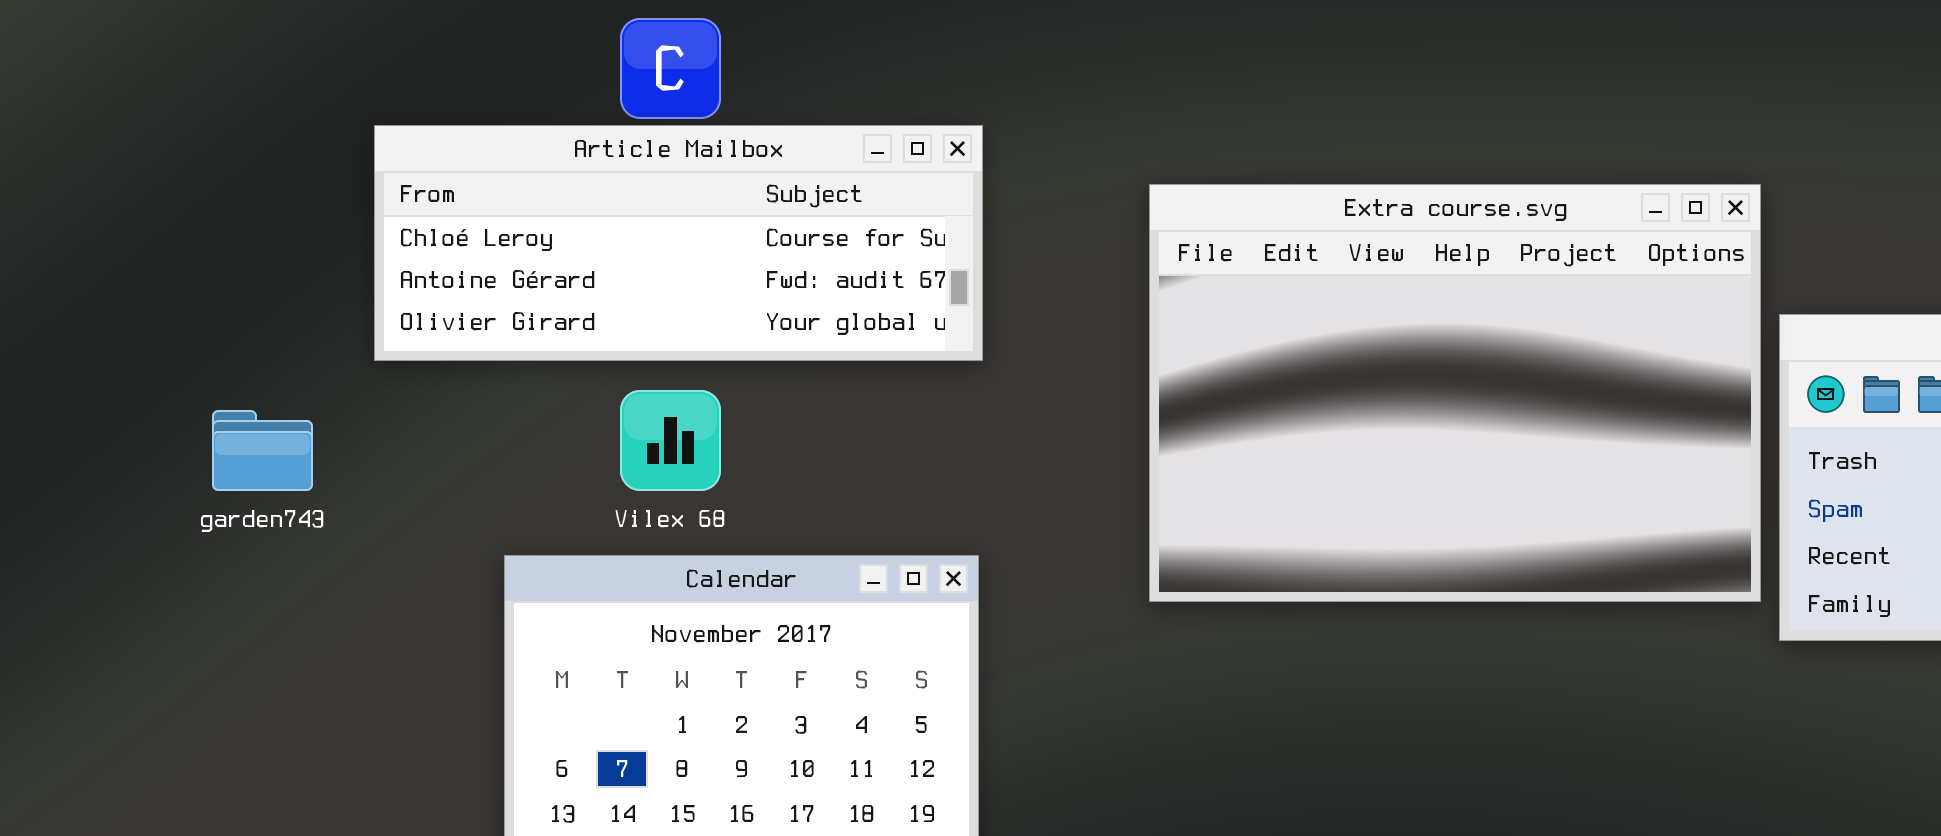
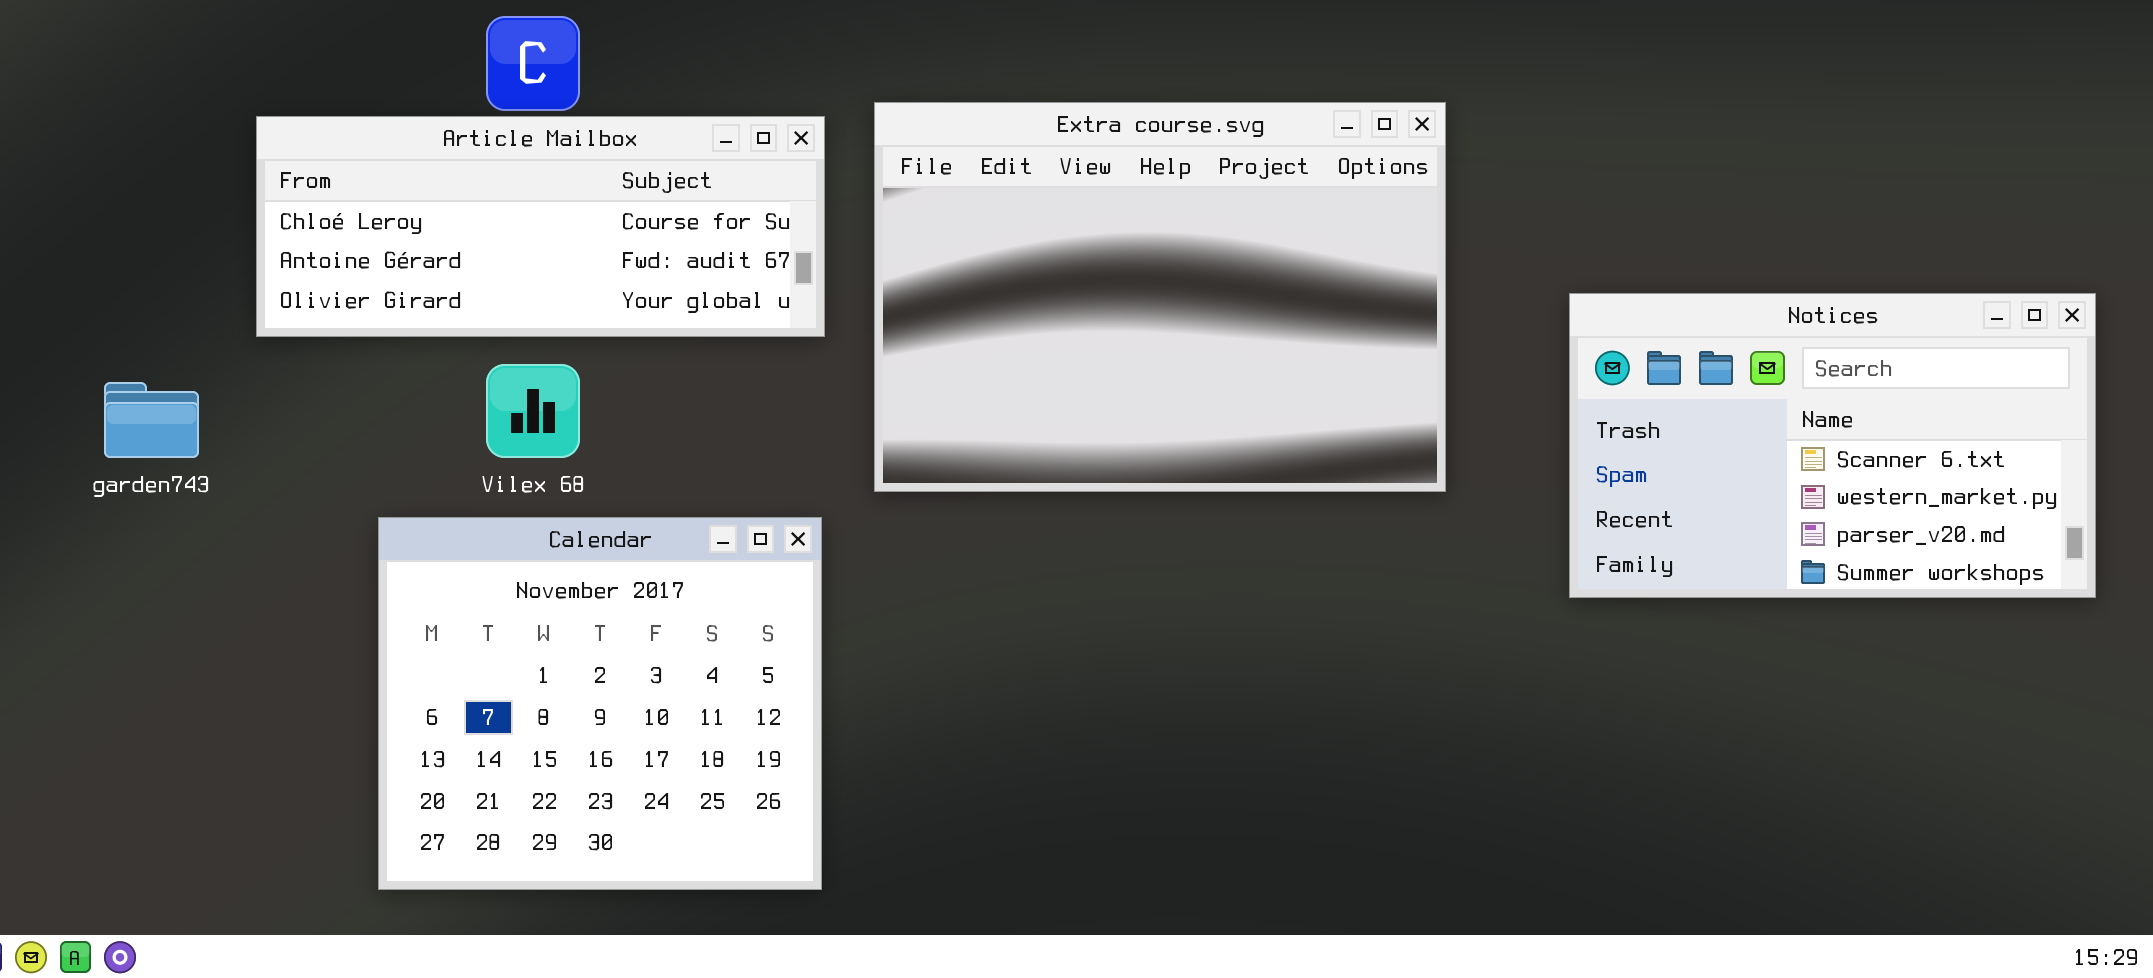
Extra course.svg: [1149,184,1761,602] -> [874,102,1446,492], moved

